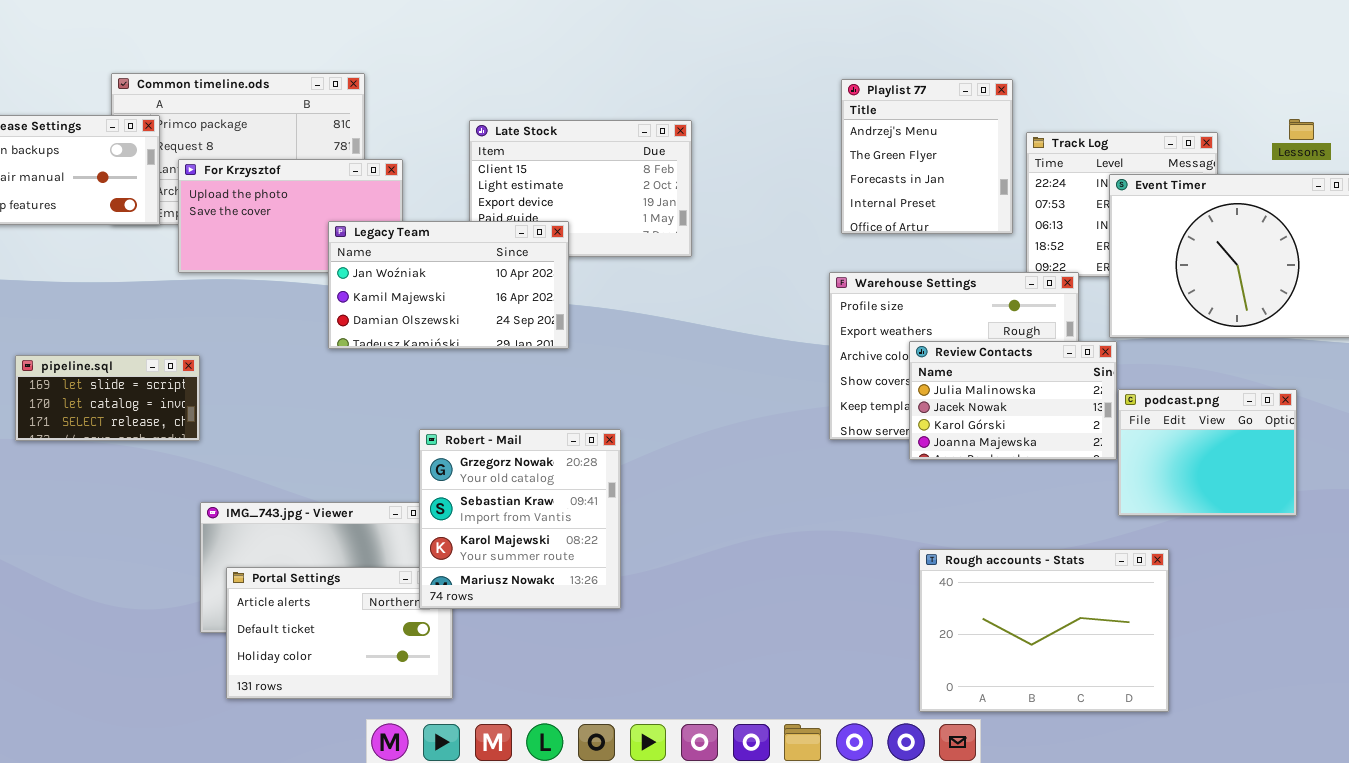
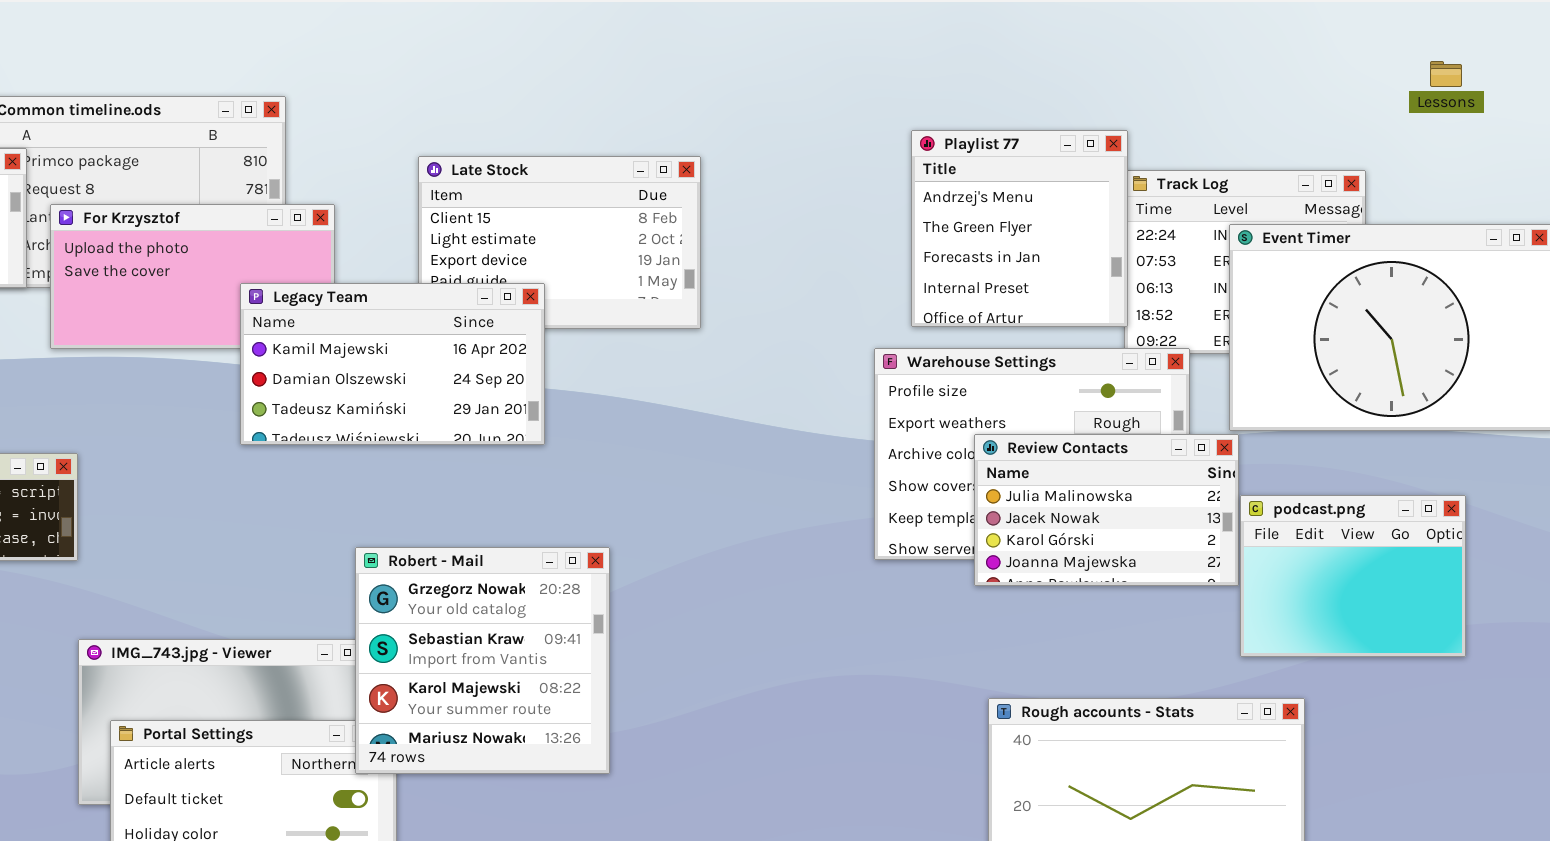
Playlist 77: [841,79,1013,234] -> [911,130,1128,327], moved
Lessons: [1289,119,1314,140] -> [1430,61,1462,87], moved
Legacy Team: [328,221,569,349] -> [240,283,545,445], scrolled down 1 row

